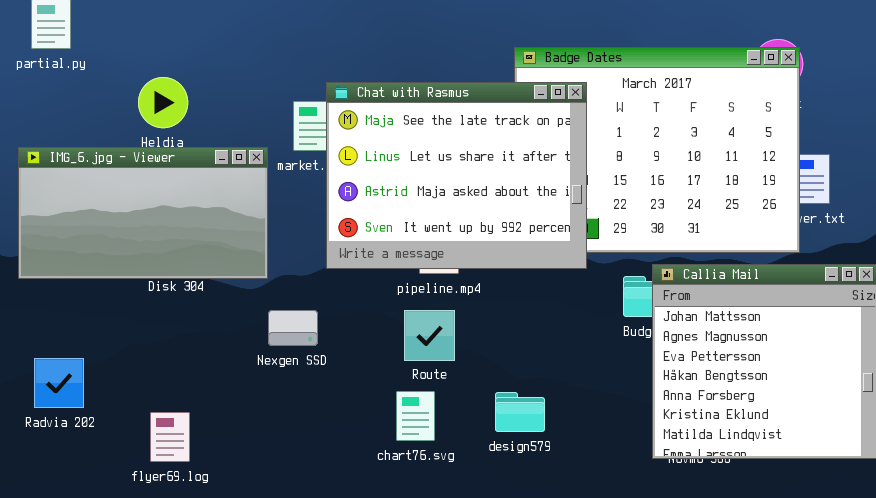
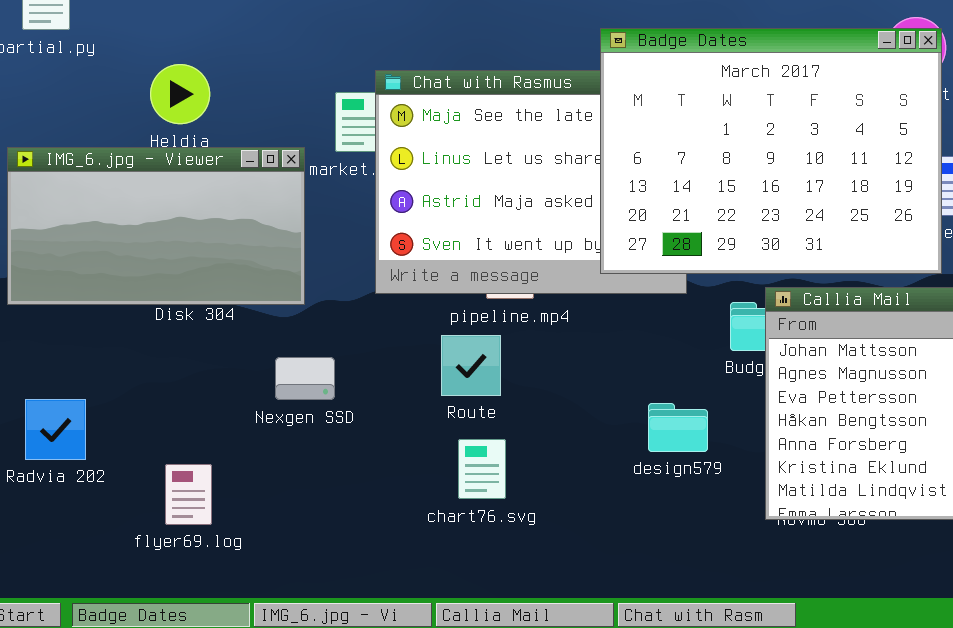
Badge Dates: [514,47,800,253] -> [600,28,942,274], raised
Nexgen SSD: [268,310,318,346] -> [275,357,335,400], moved
Route: [404,310,455,361] -> [441,335,501,396], moved
design579: [495,392,545,432] -> [648,403,708,452], moved

